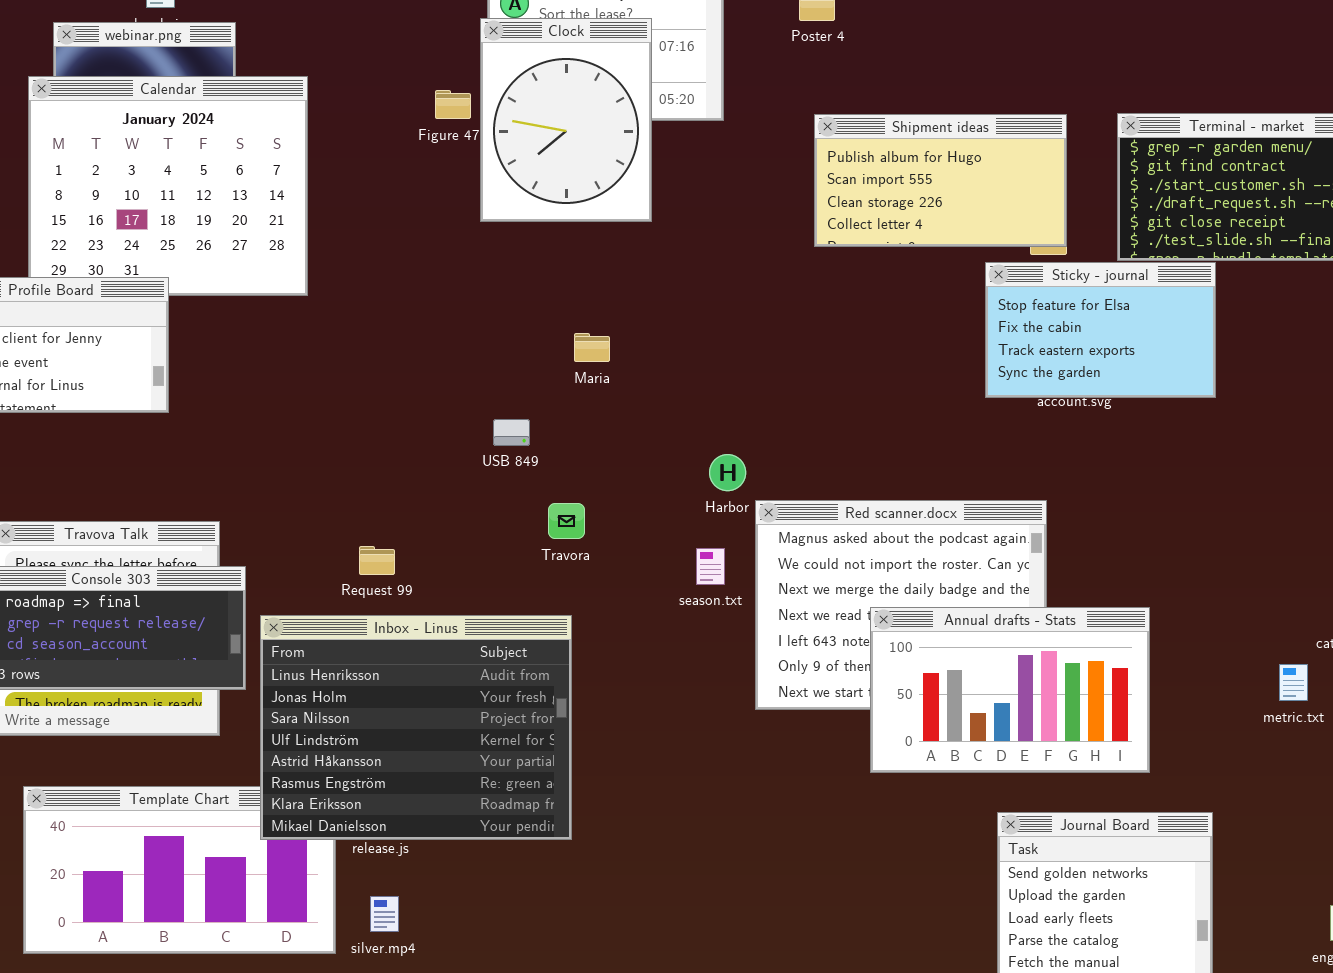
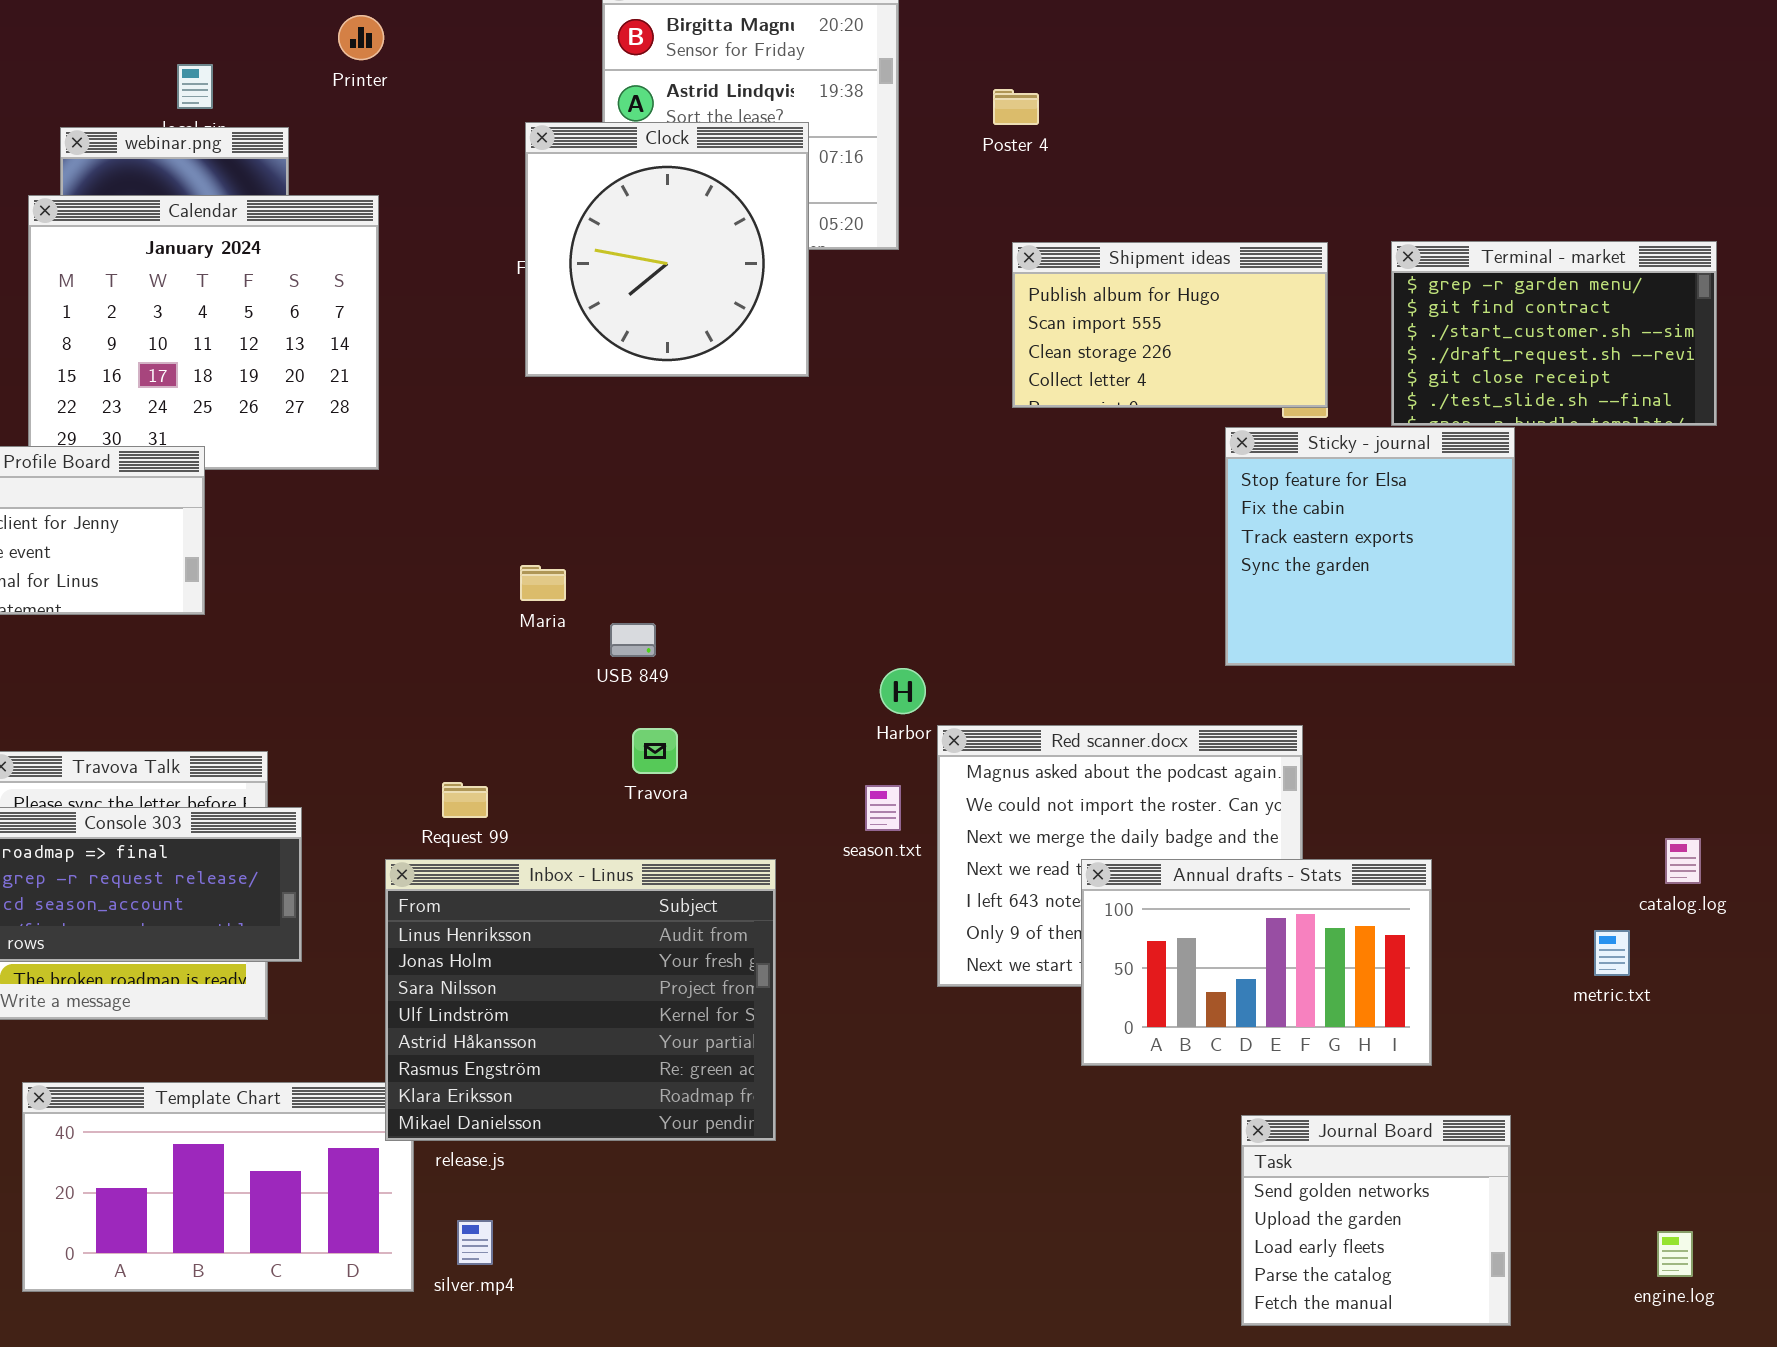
Clock: [480,18,652,222] -> [525,122,809,377], resized
Sticky - journal: [985,262,1216,398] -> [1225,427,1515,666], resized
Maria: [574,333,610,362] -> [520,565,566,601], moved
Travora: [548,503,585,539] -> [632,728,678,774], moved
Inbox - Linus: [260,615,572,840] -> [385,859,776,1141], moved

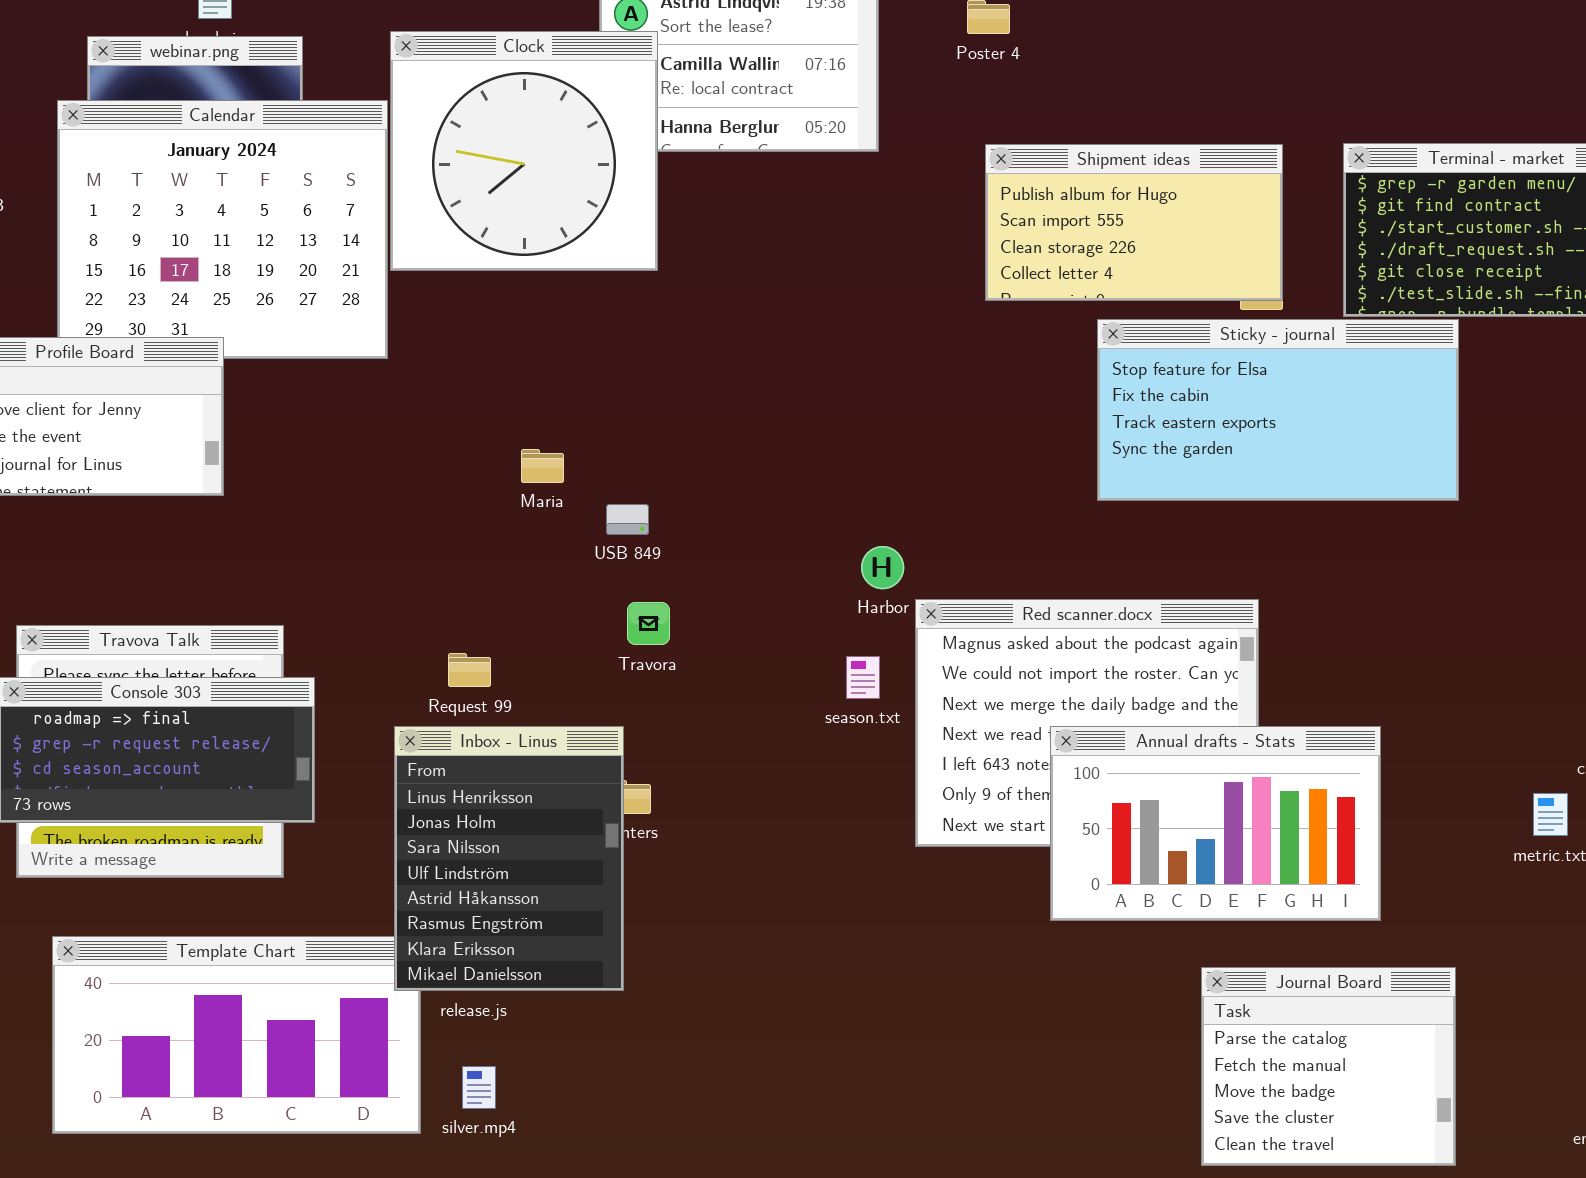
Clock: [525,122,809,377] -> [390,31,658,271], moved
Sticky - journal: [1225,427,1515,666] -> [1097,319,1459,501], resized
Inbox - Linus: [385,859,776,1141] -> [394,726,624,991], resized
Journal Board: [1241,1115,1511,1326] -> [1201,967,1456,1166], scrolled down 3 rows

